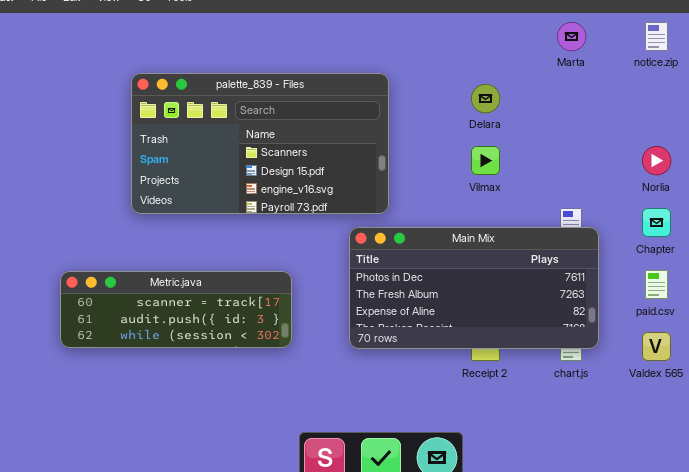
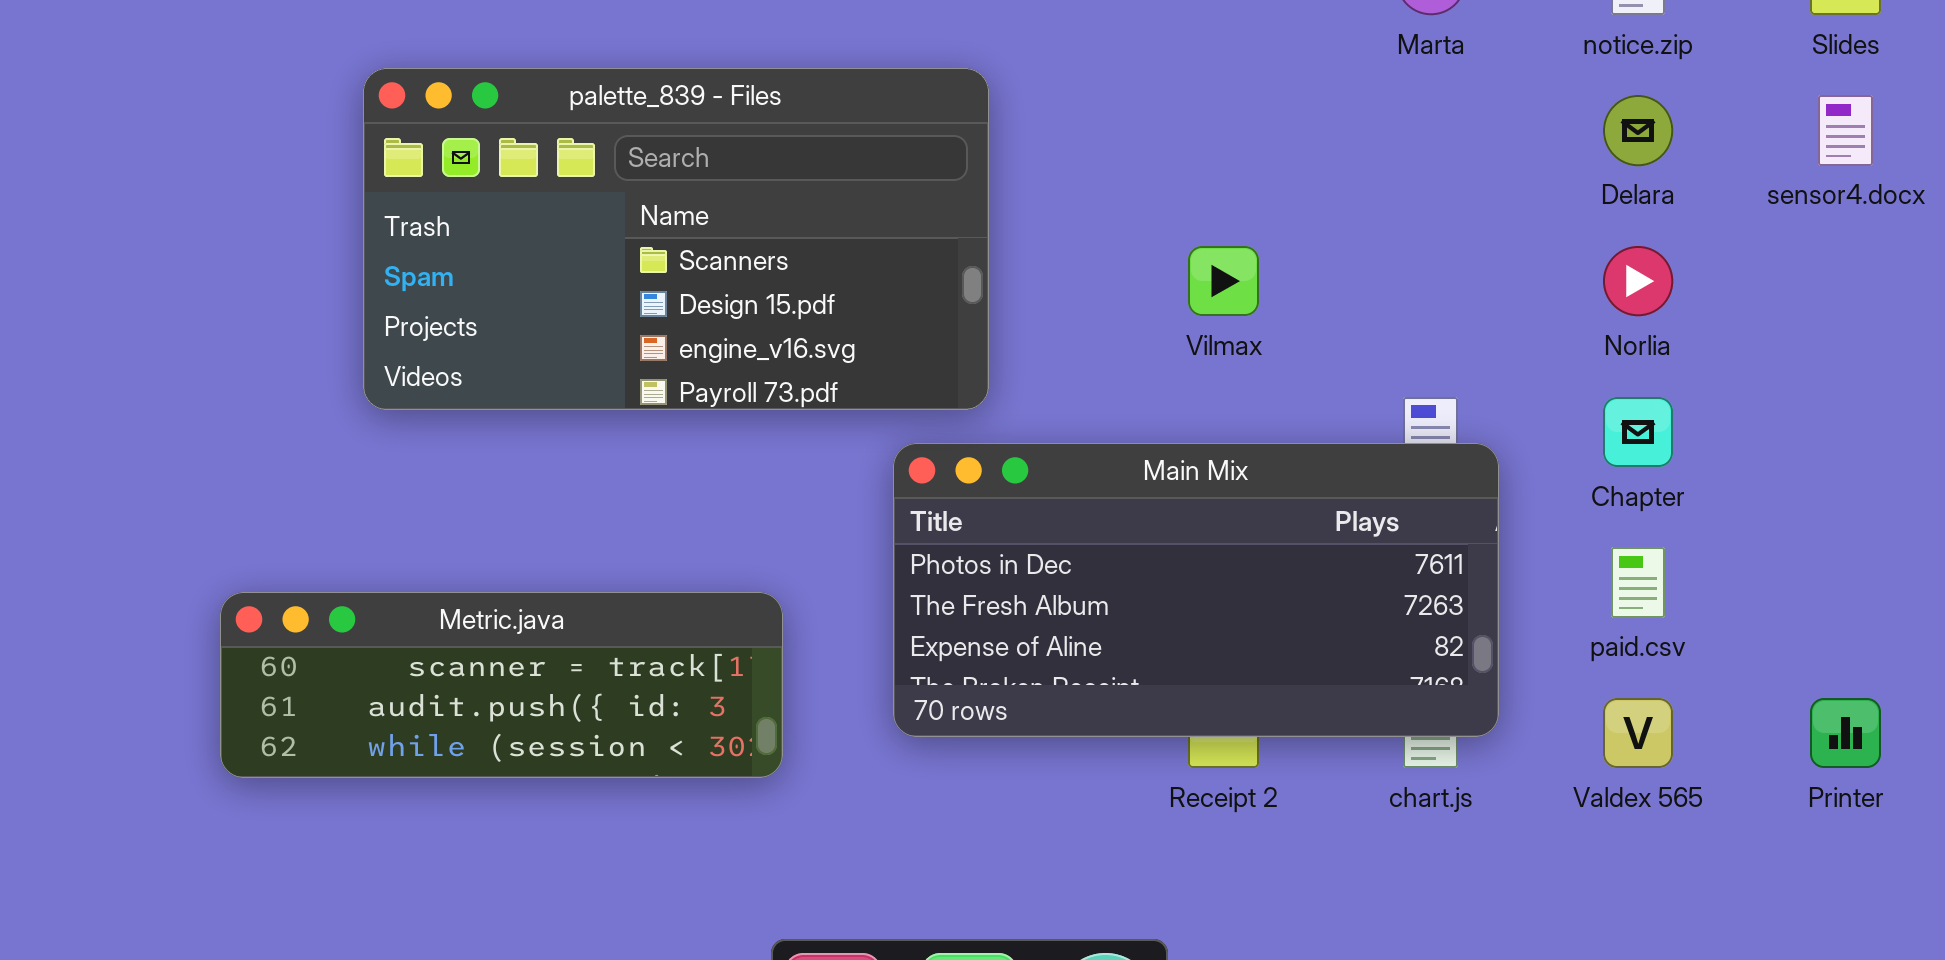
Delara: [471,84,500,113] -> [1603,95,1673,166], moved
Metric.java: [60,271,292,348] -> [220,592,783,778], moved

